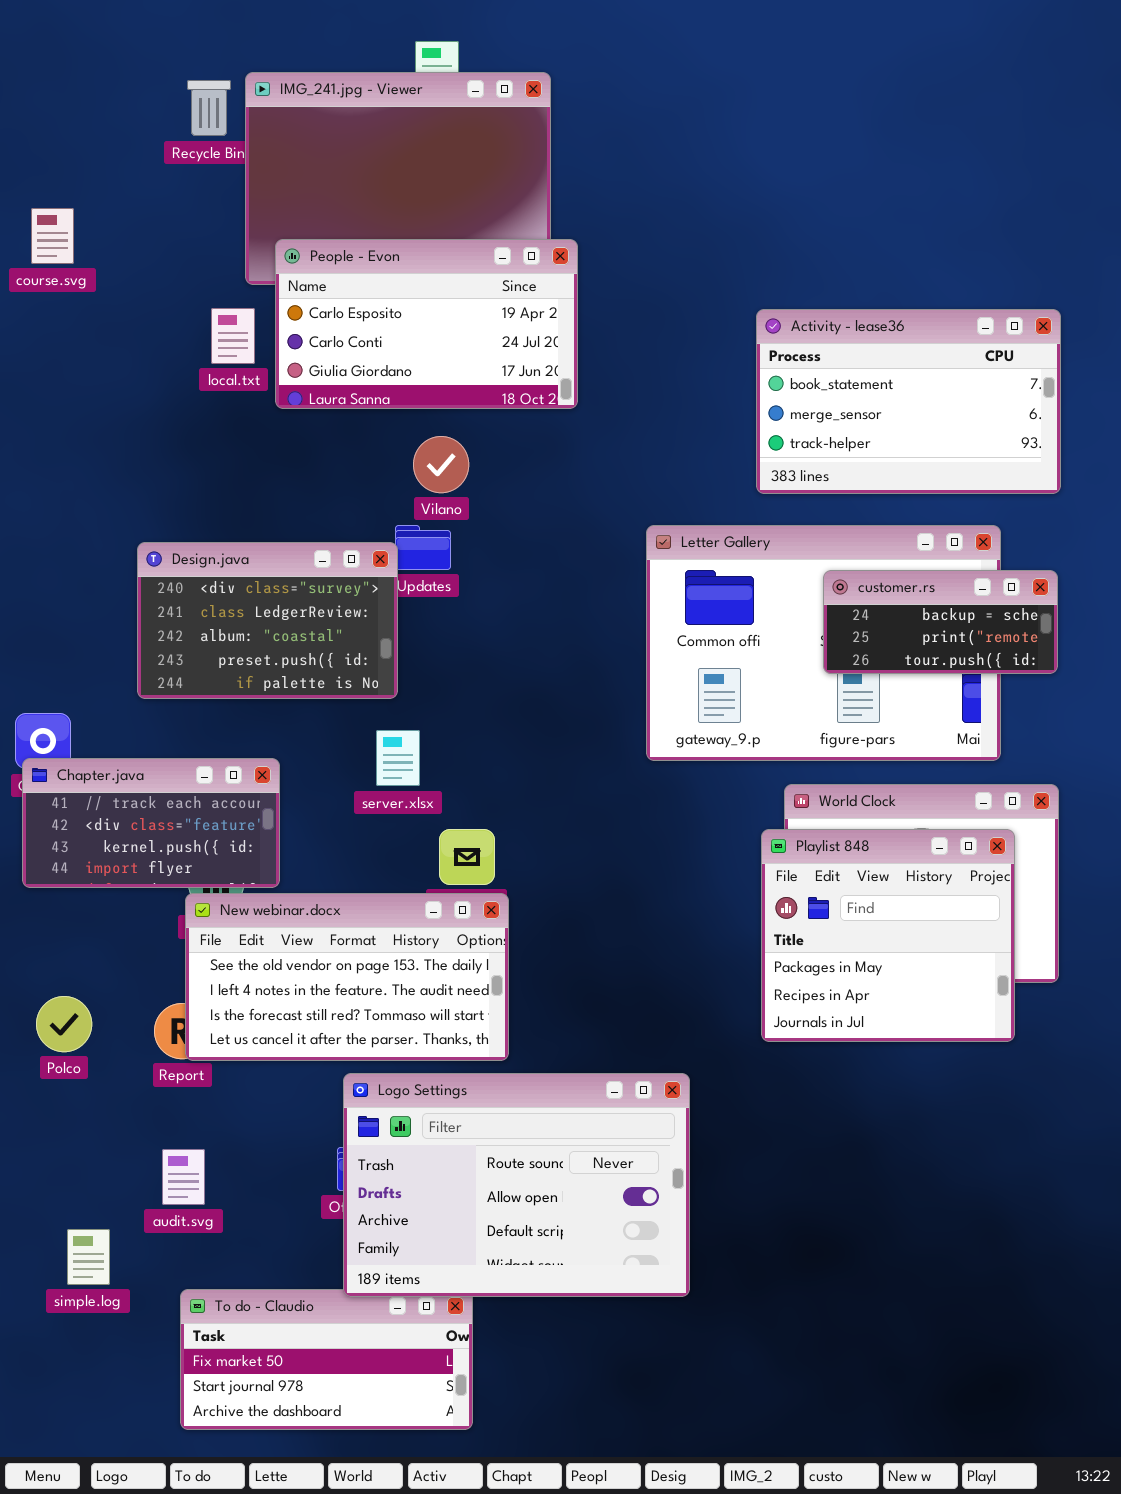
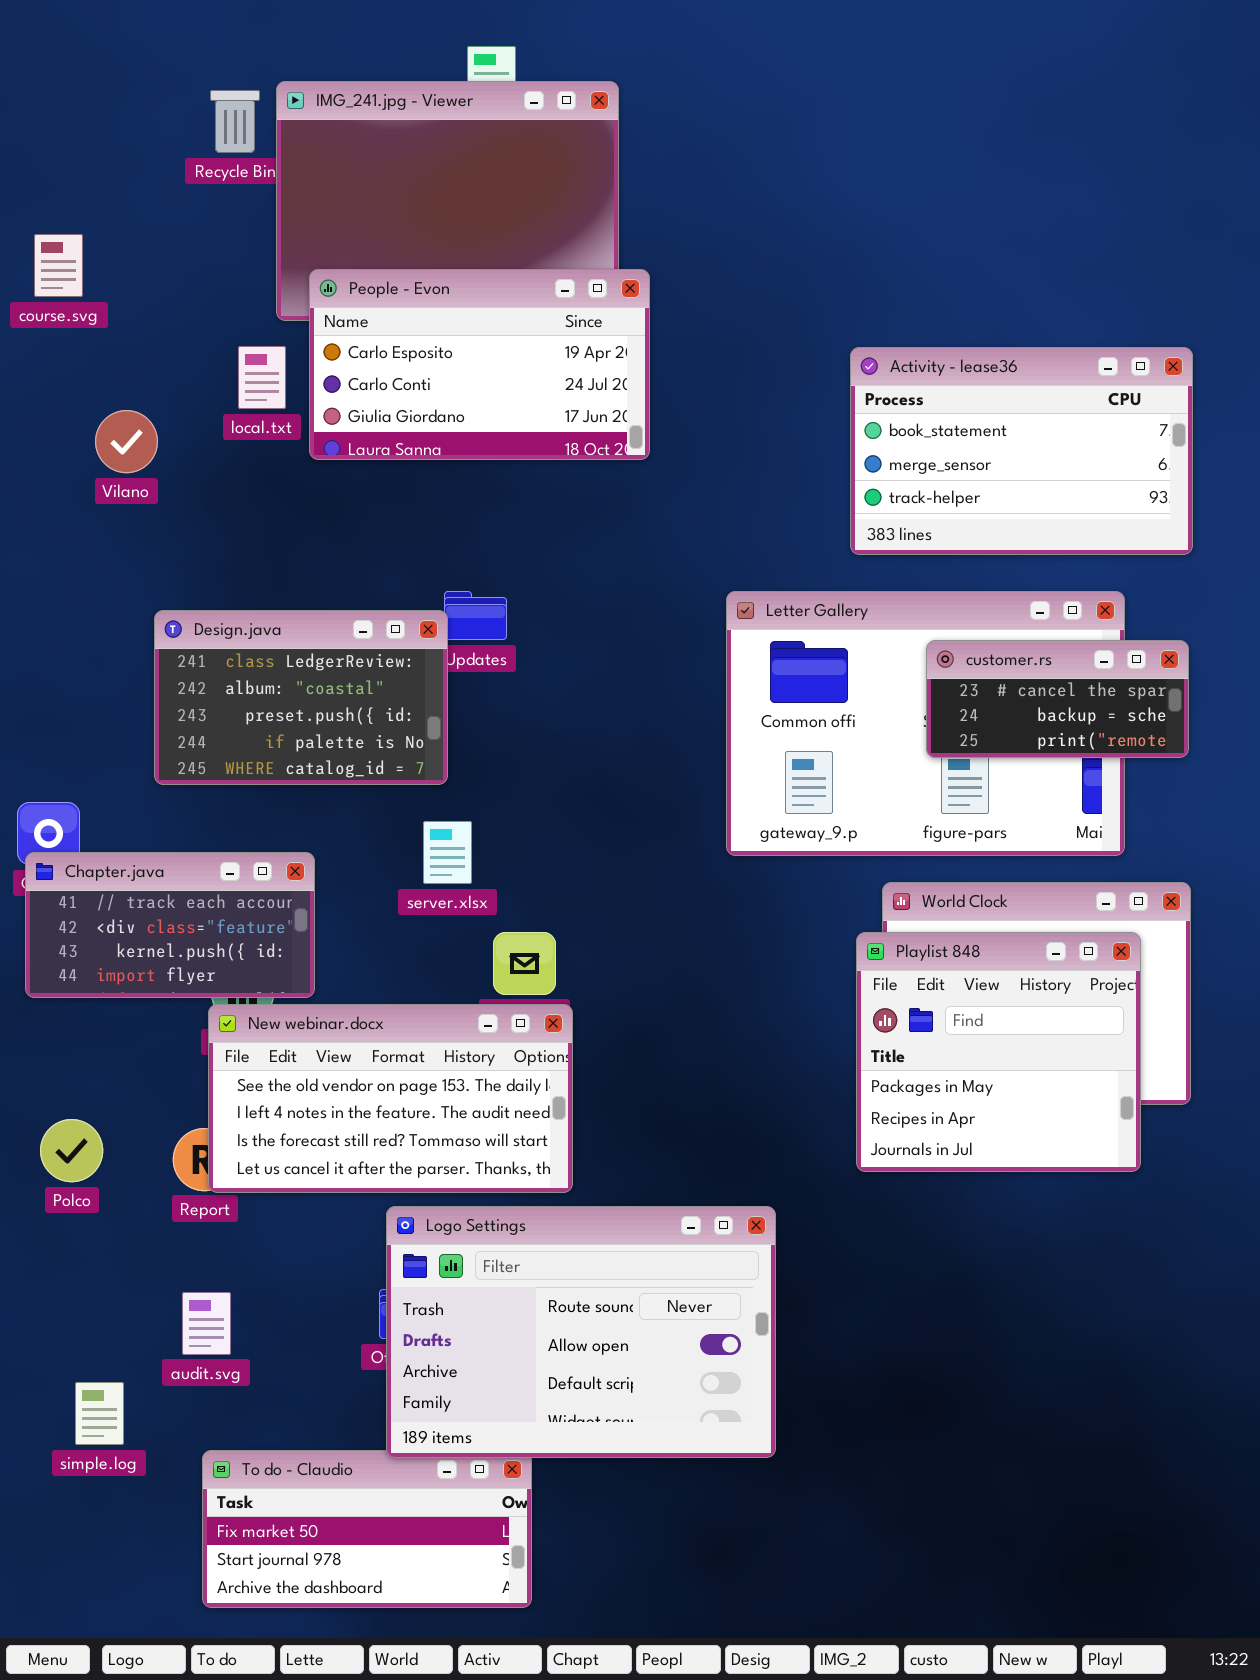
Vilano: [413,436,469,493] -> [95,410,158,473], moved
Design.java: [137,542,398,699] -> [154,610,448,785], scrolled down 1 row
customer.rs: [823,570,1058,674] -> [926,640,1189,758], scrolled up 1 row

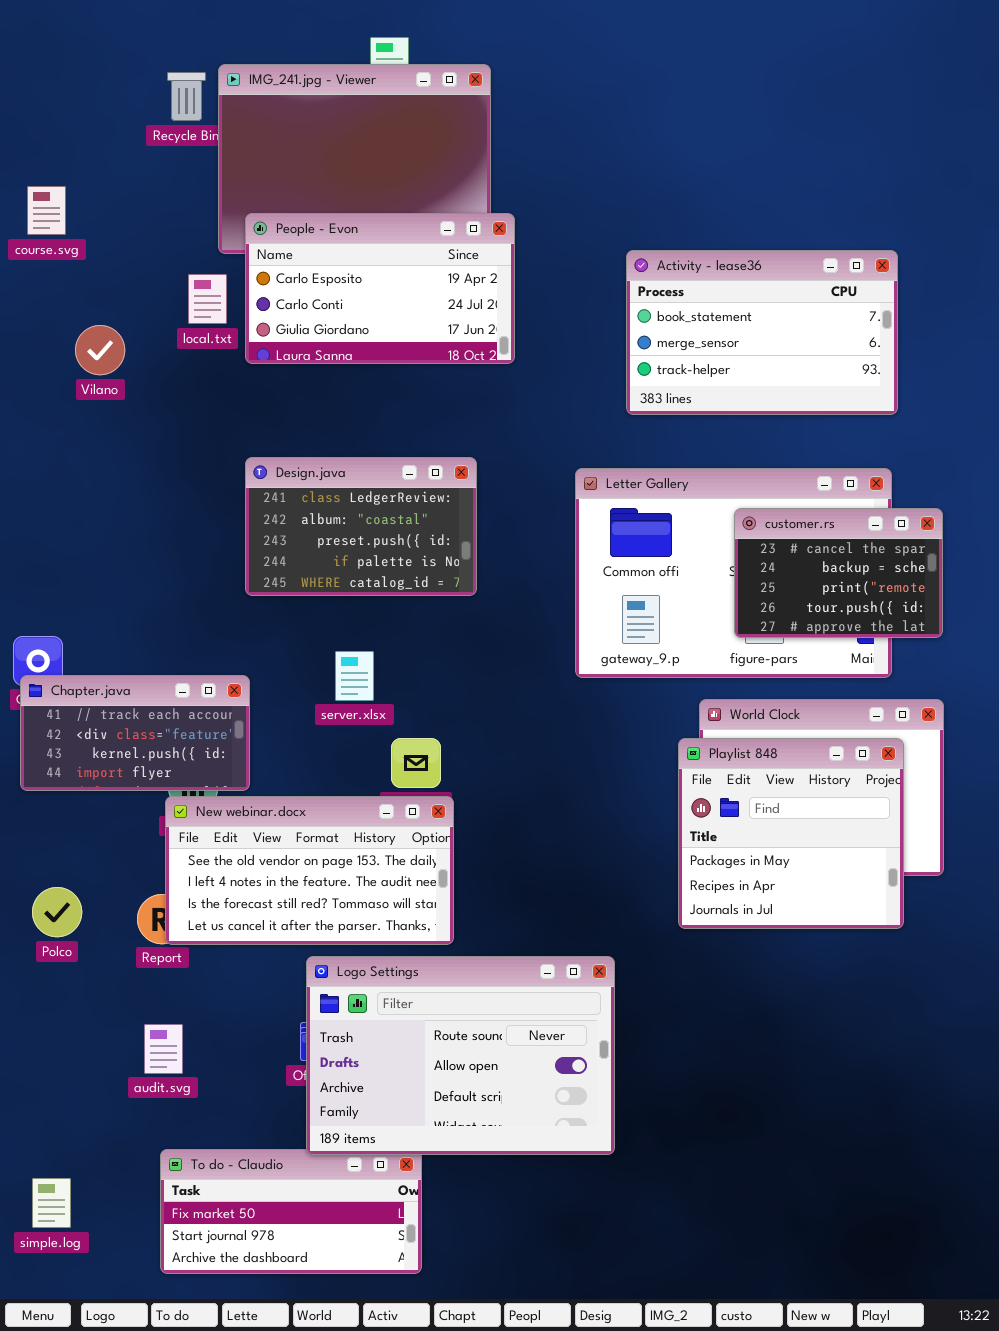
Activity - lease36: [850,347,1193,555] -> [626,250,898,415], moved
Design.java: [154,610,448,785] -> [245,457,477,596], moved
customer.rs: [926,640,1189,758] -> [734,508,943,638], resized
simple.log: [75,1382,124,1445] -> [32,1178,71,1228], moved

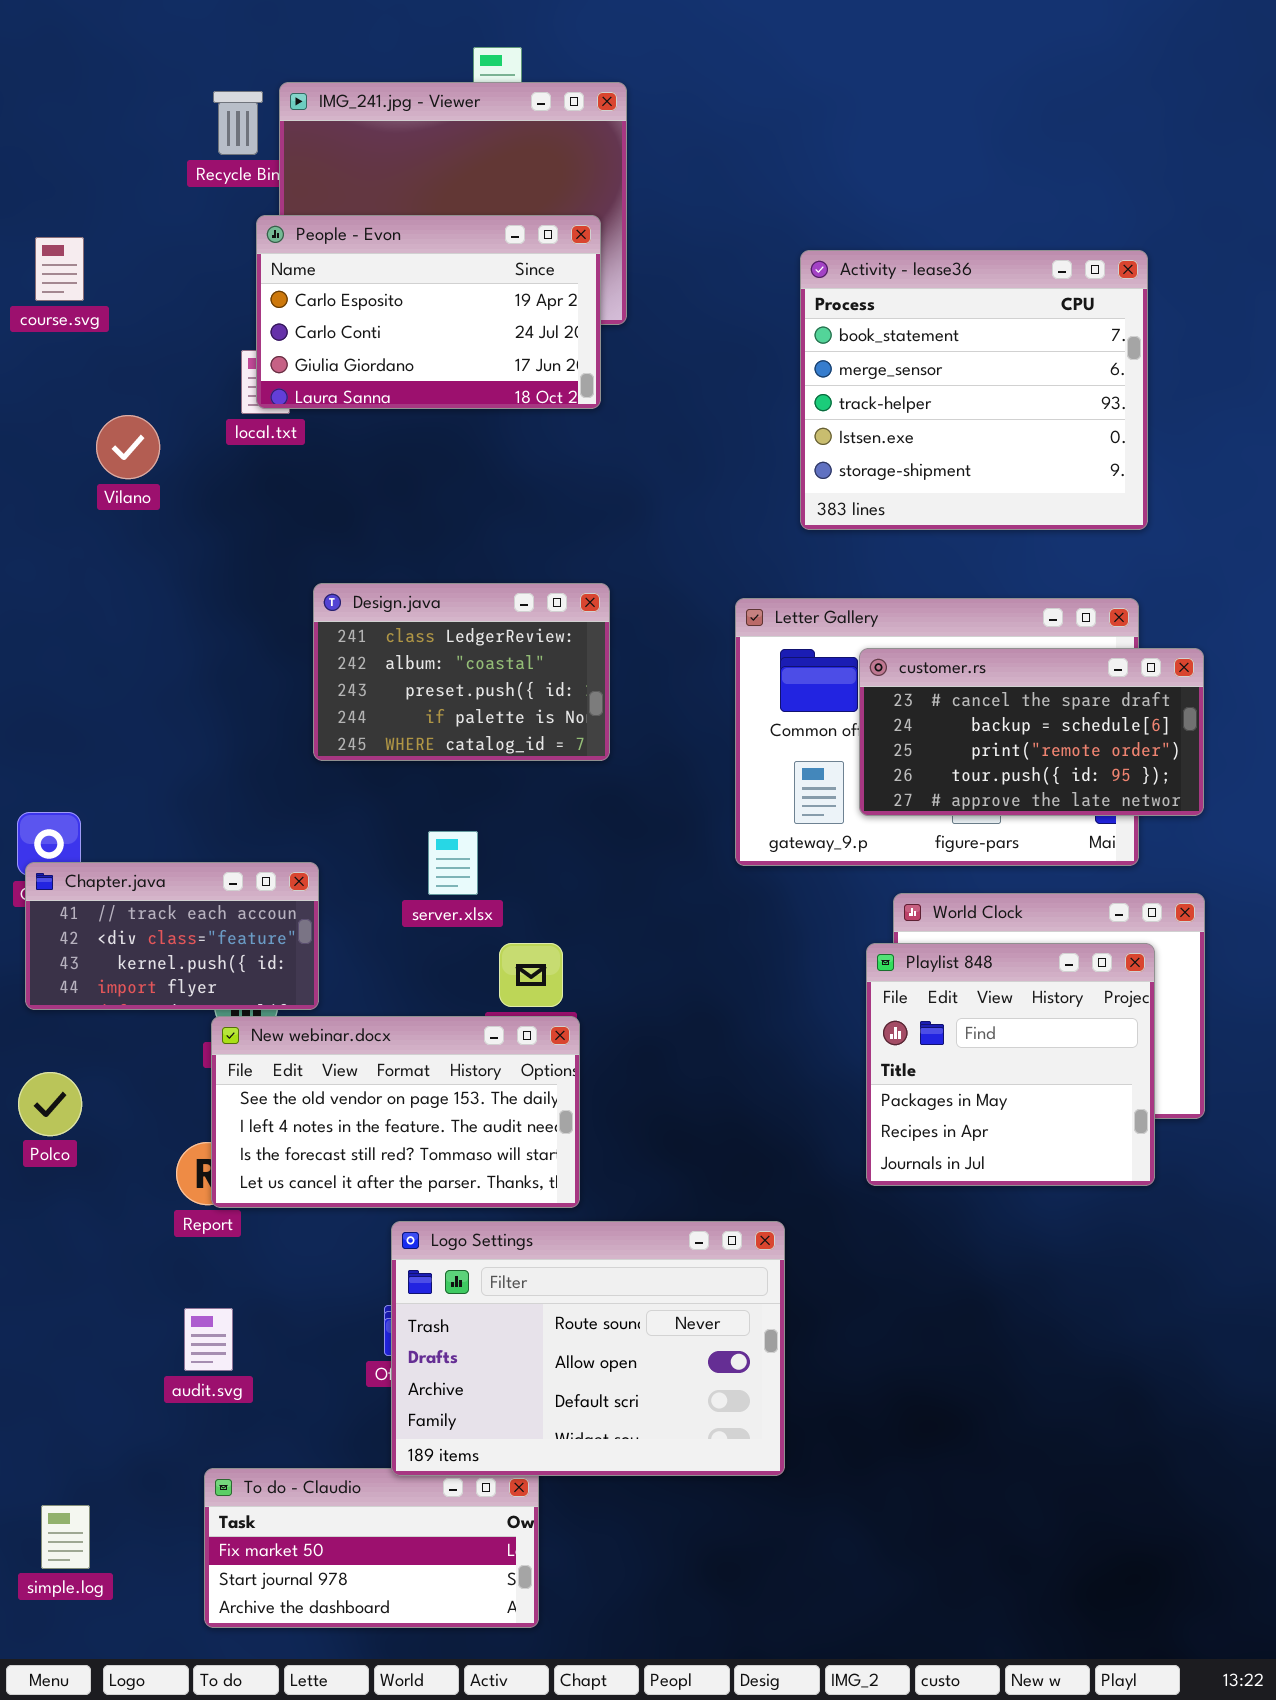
People - Evon: [245,213,515,364] -> [256,215,601,409], moved
Activity - lease36: [626,250,898,415] -> [800,250,1148,530], resized
customer.rs: [734,508,943,638] -> [859,648,1204,816], resized
Polco: [32,887,82,937] -> [18,1072,82,1136], moved

